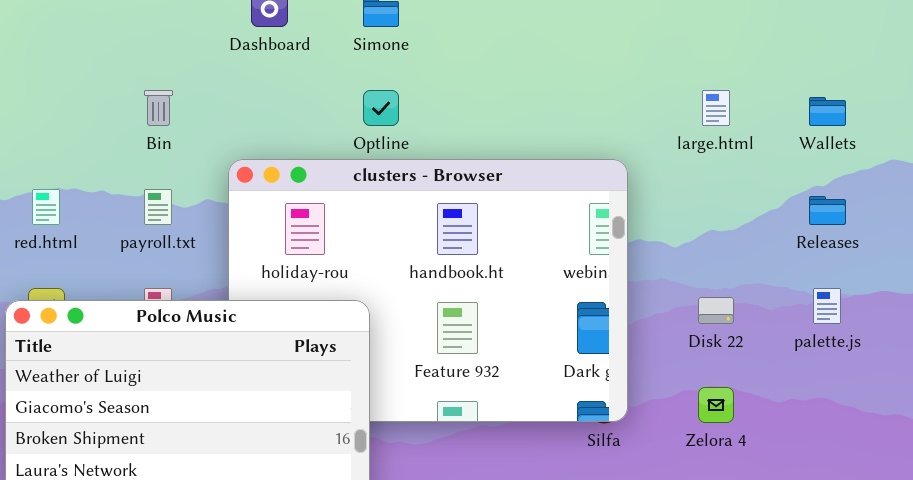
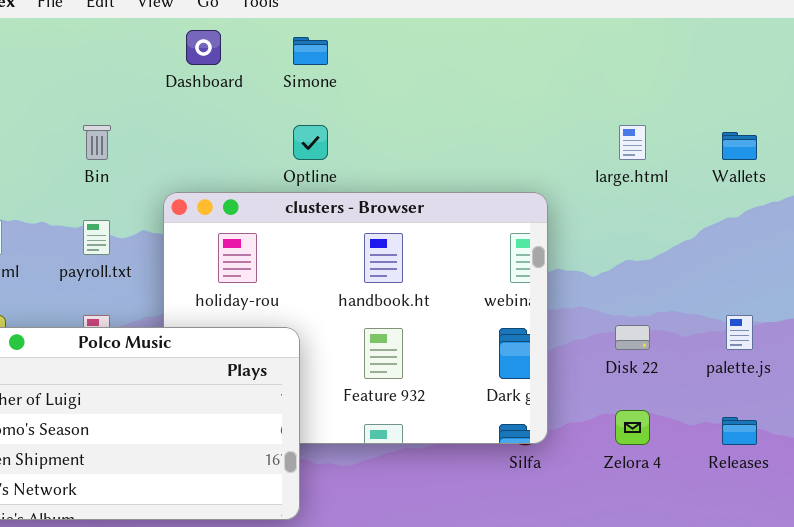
Releases: [809,196,846,225] -> [722,417,757,445], moved

